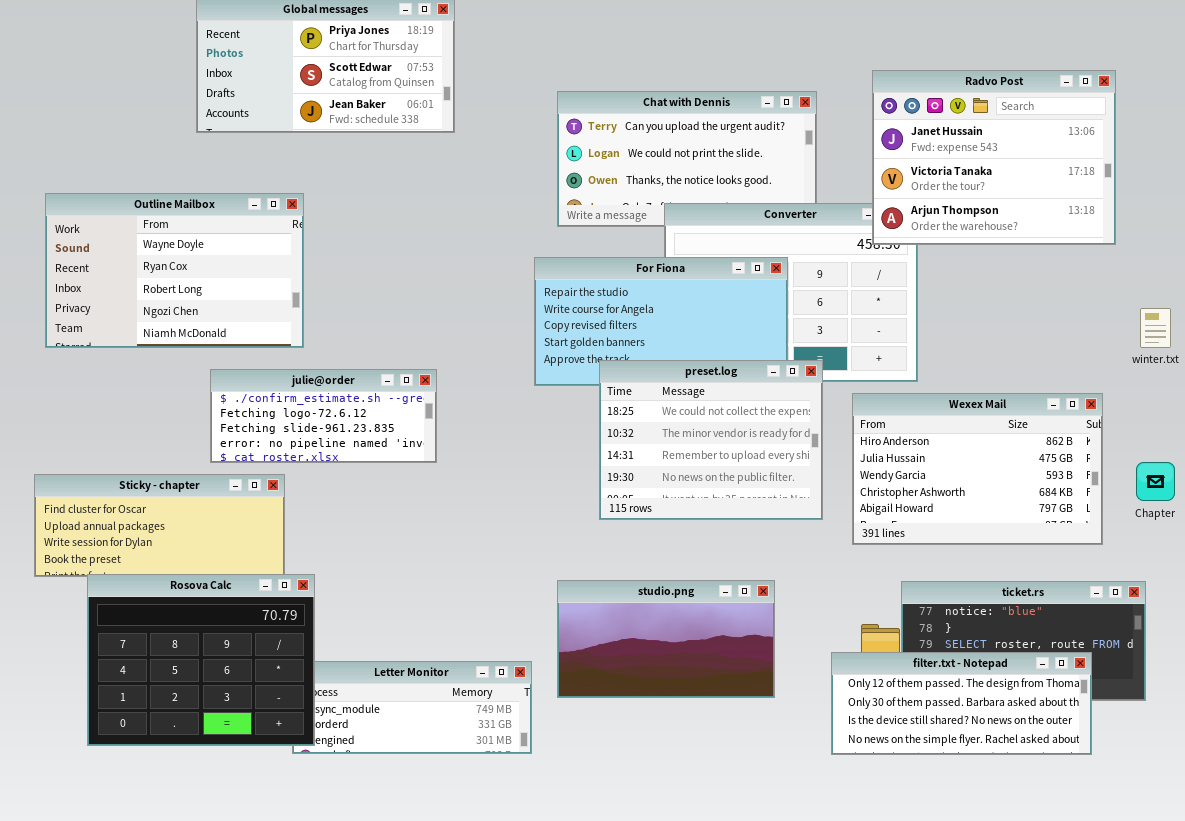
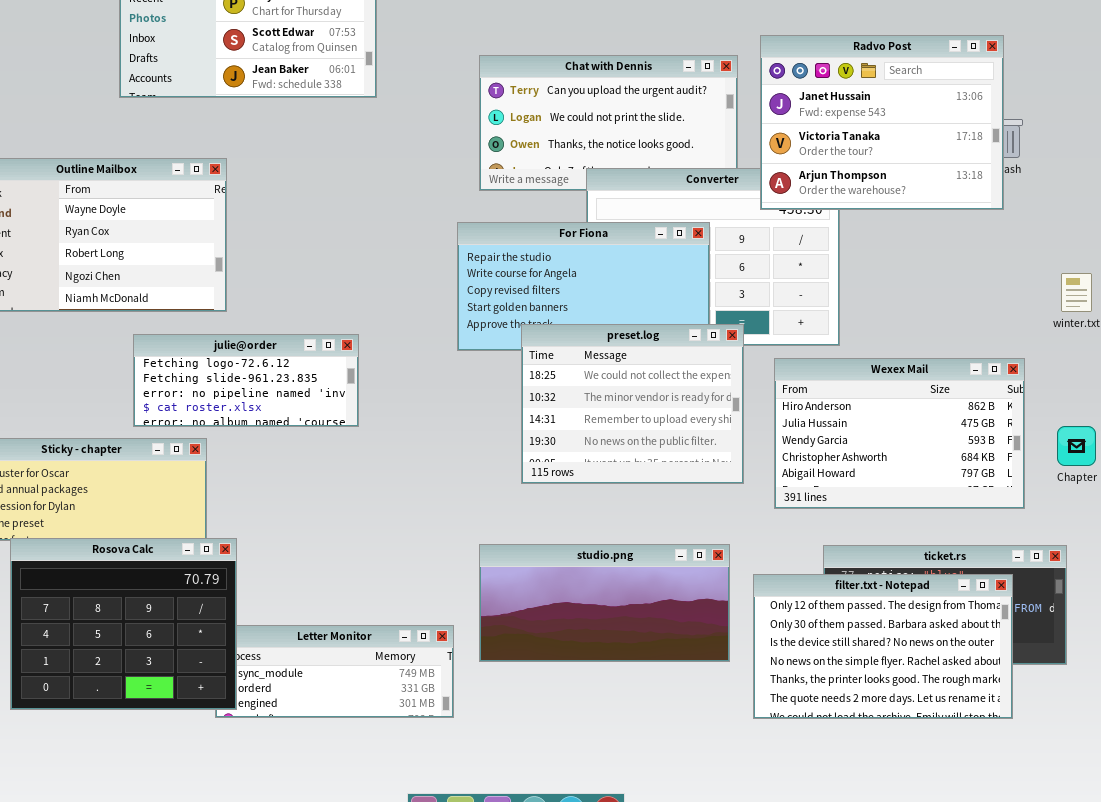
Radvo Post: [872,70,1116,245] -> [760,35,1004,210], moved
julie@order: [210,369,437,463] -> [133,334,359,427], scrolled down 1 row
studio.png: [557,580,775,698] -> [479,544,730,662], resized
filter.txt - Notepad: [831,652,1092,755] -> [753,574,1013,719], resized

